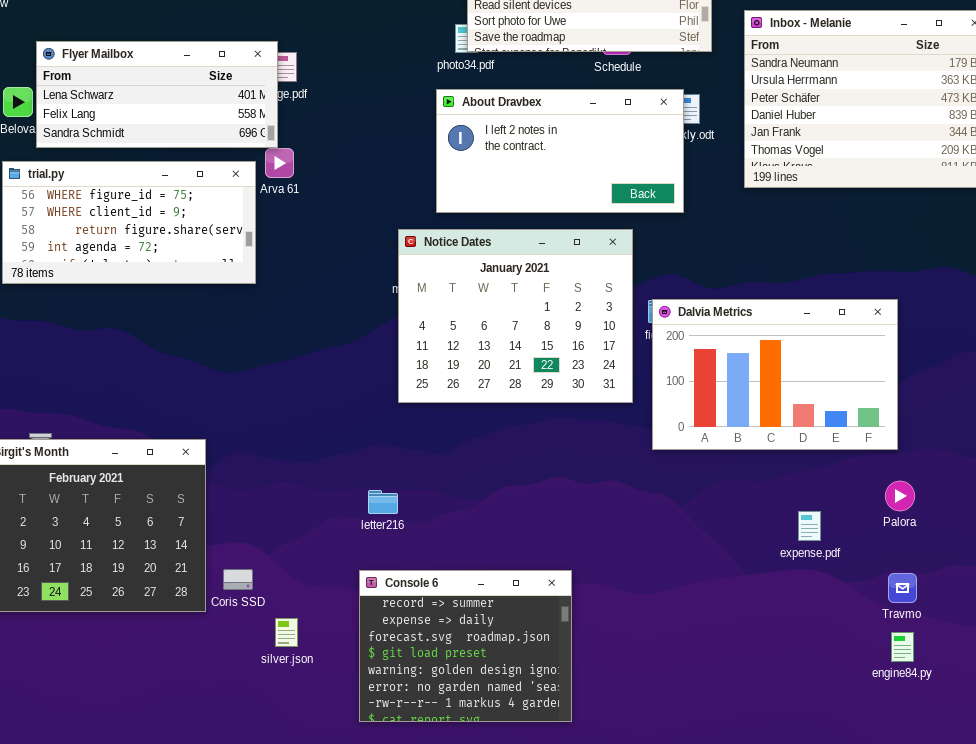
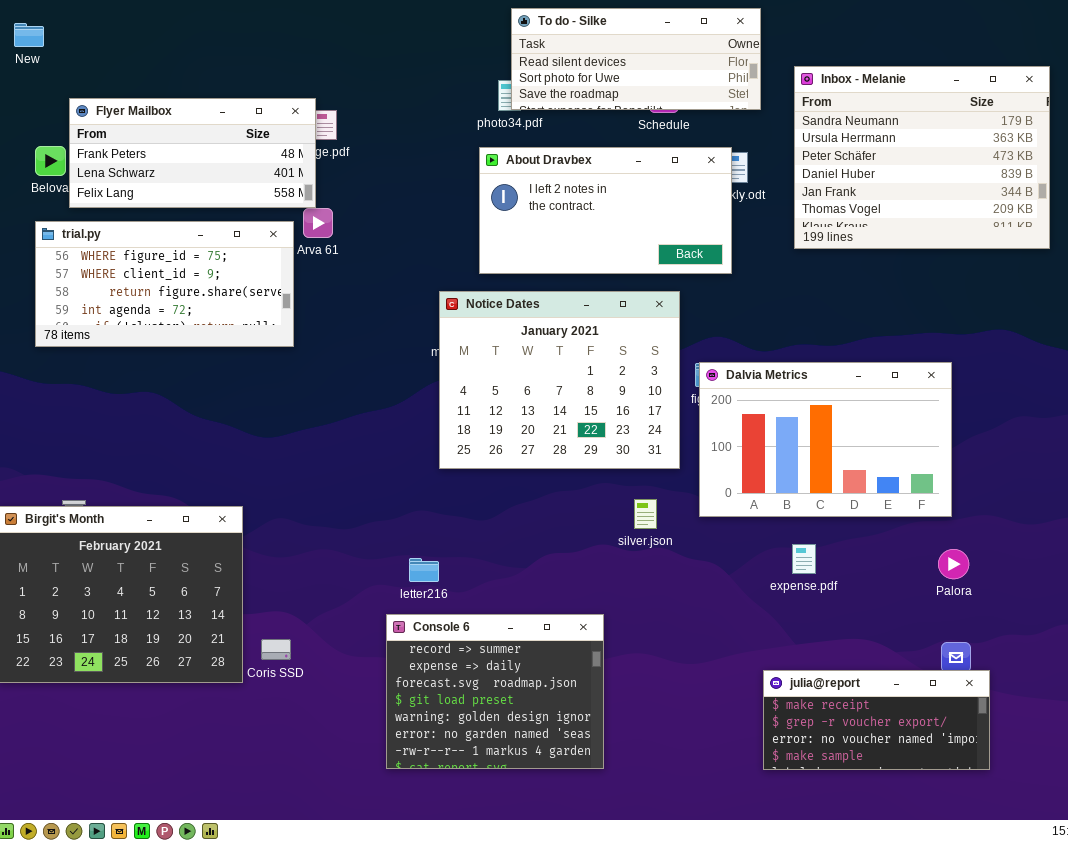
Flyer Mailbox: [36,41,278,148] -> [69,98,316,208], scrolled up 1 row
expense.pdf: [798,511,821,541] -> [792,544,816,574], moved
Console 6: [359,570,572,722] -> [386,614,604,769], moved
julia@report: none -> [763,670,990,770], opened
silver.json: [275,618,298,647] -> [634,499,657,529], moved

